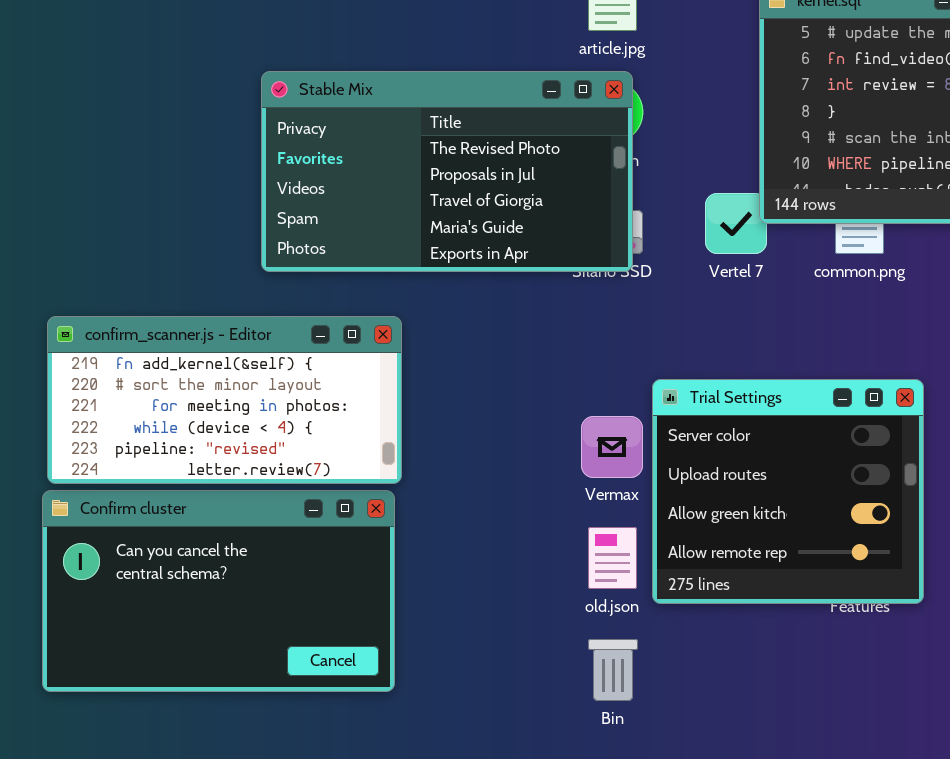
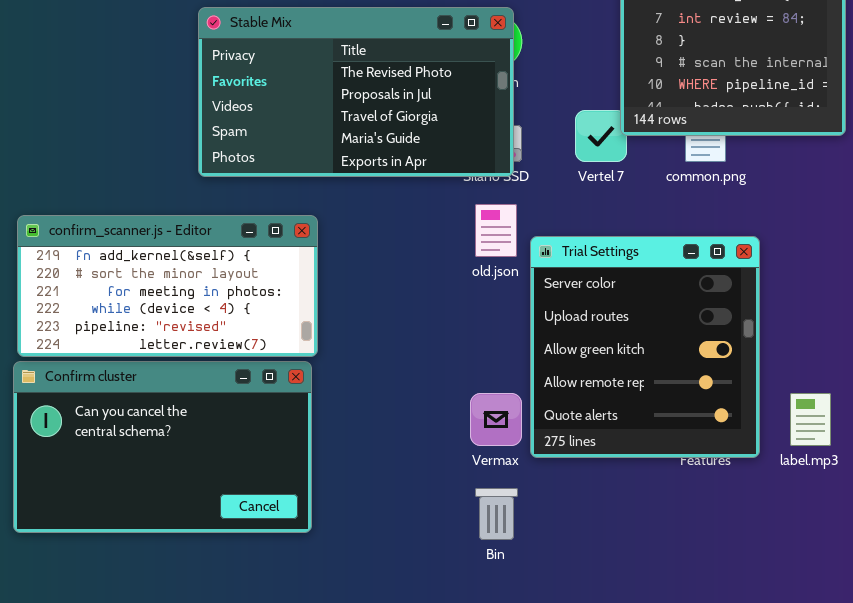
Trial Settings: [652,379,924,604] -> [530,236,760,458], resized
Vermax: [581,416,643,478] -> [470,393,522,446], moved
old.json: [588,527,637,589] -> [475,204,517,257], moved

